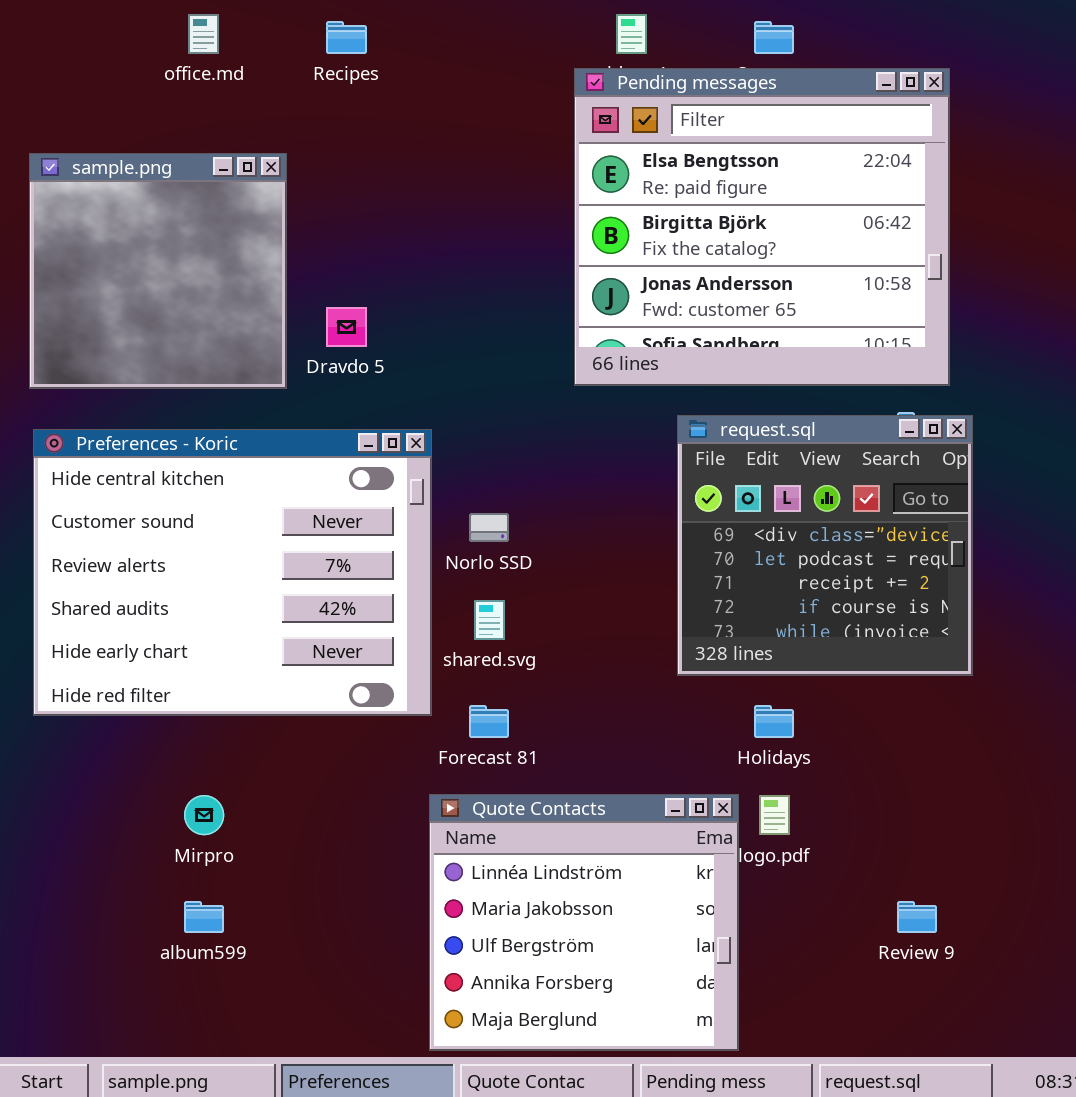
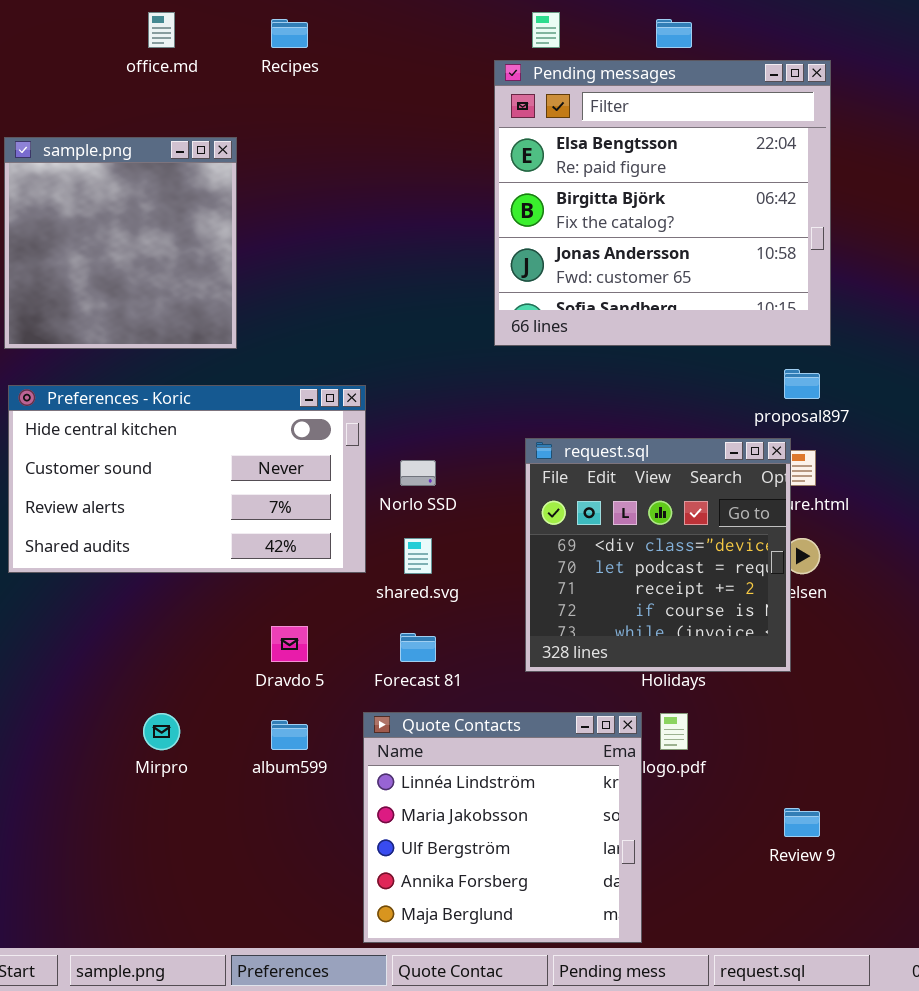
Dravdo 5: [326,307,367,347] -> [271,626,308,662], moved
request.sql: [677,415,973,676] -> [525,438,791,672], moved
Preferences - Koric: [33,429,432,716] -> [8,385,366,573], resized
album599: [184,901,224,933] -> [271,720,308,750], moved

